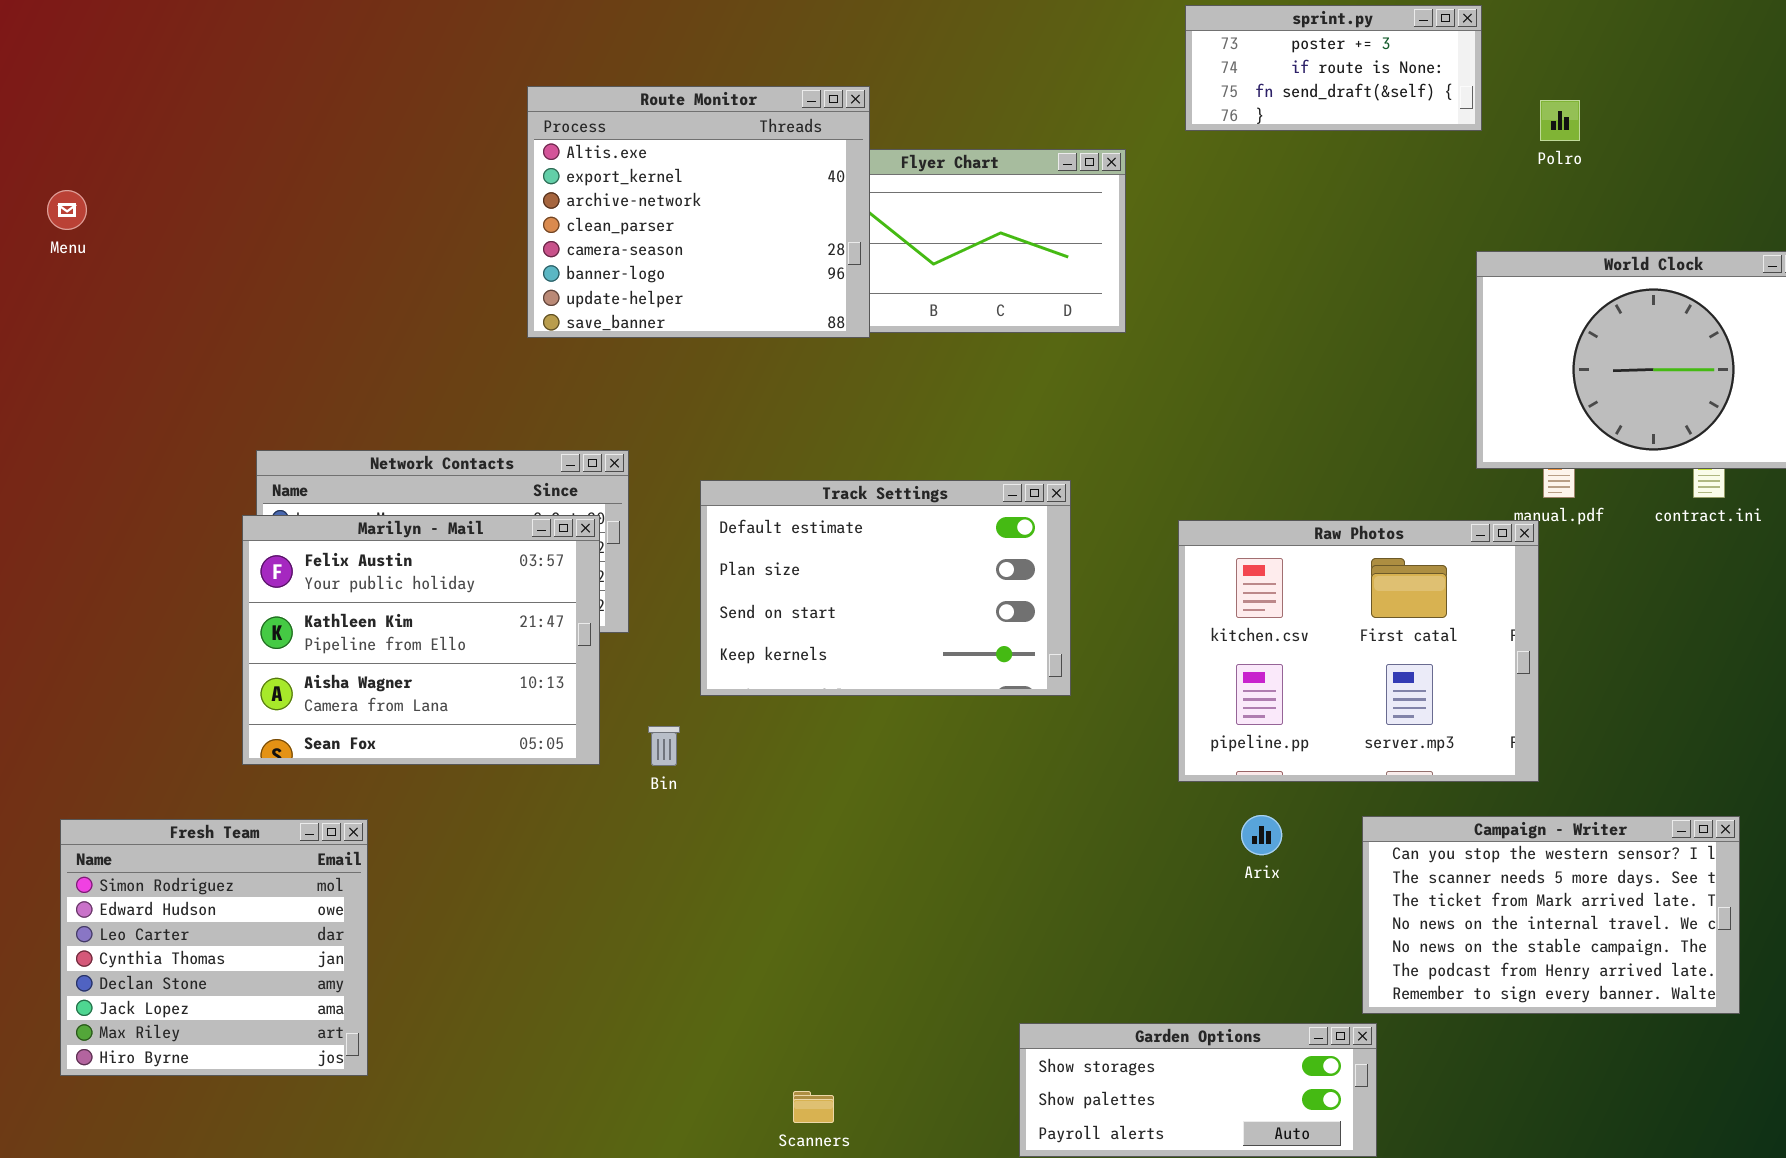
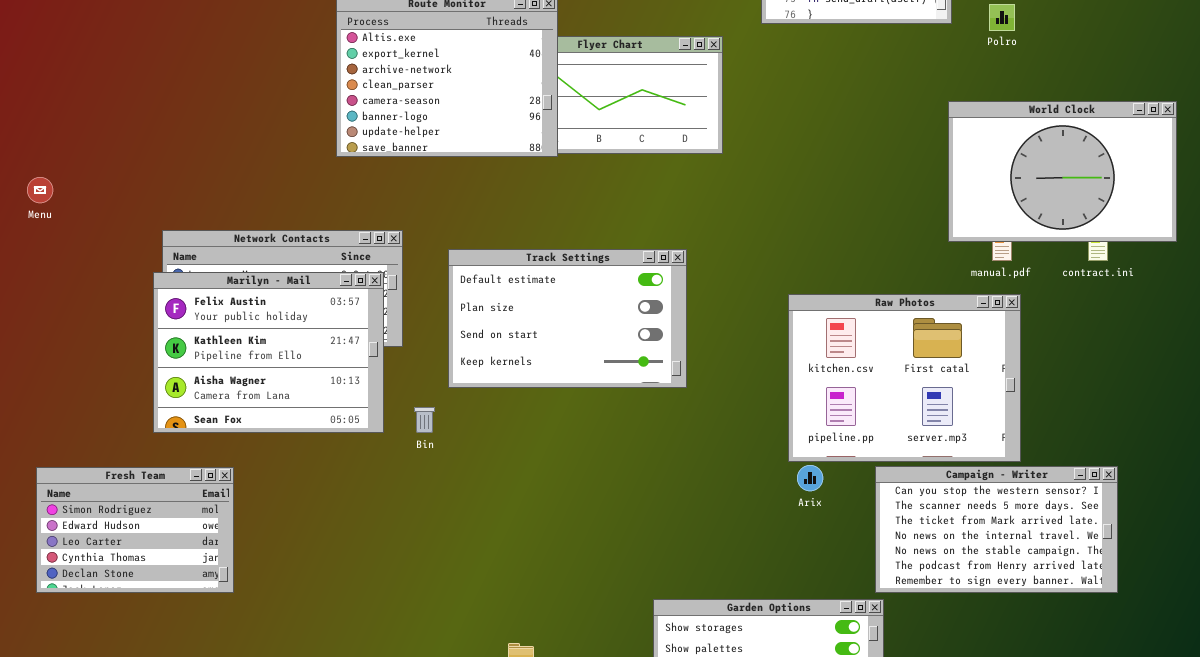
Menu: [47,190,87,230] -> [27,177,53,203], moved
Raw Photos: [1178,520,1539,782] -> [788,294,1021,462], moved
Fresh Team: [60,819,368,1076] -> [36,467,234,593], resized

